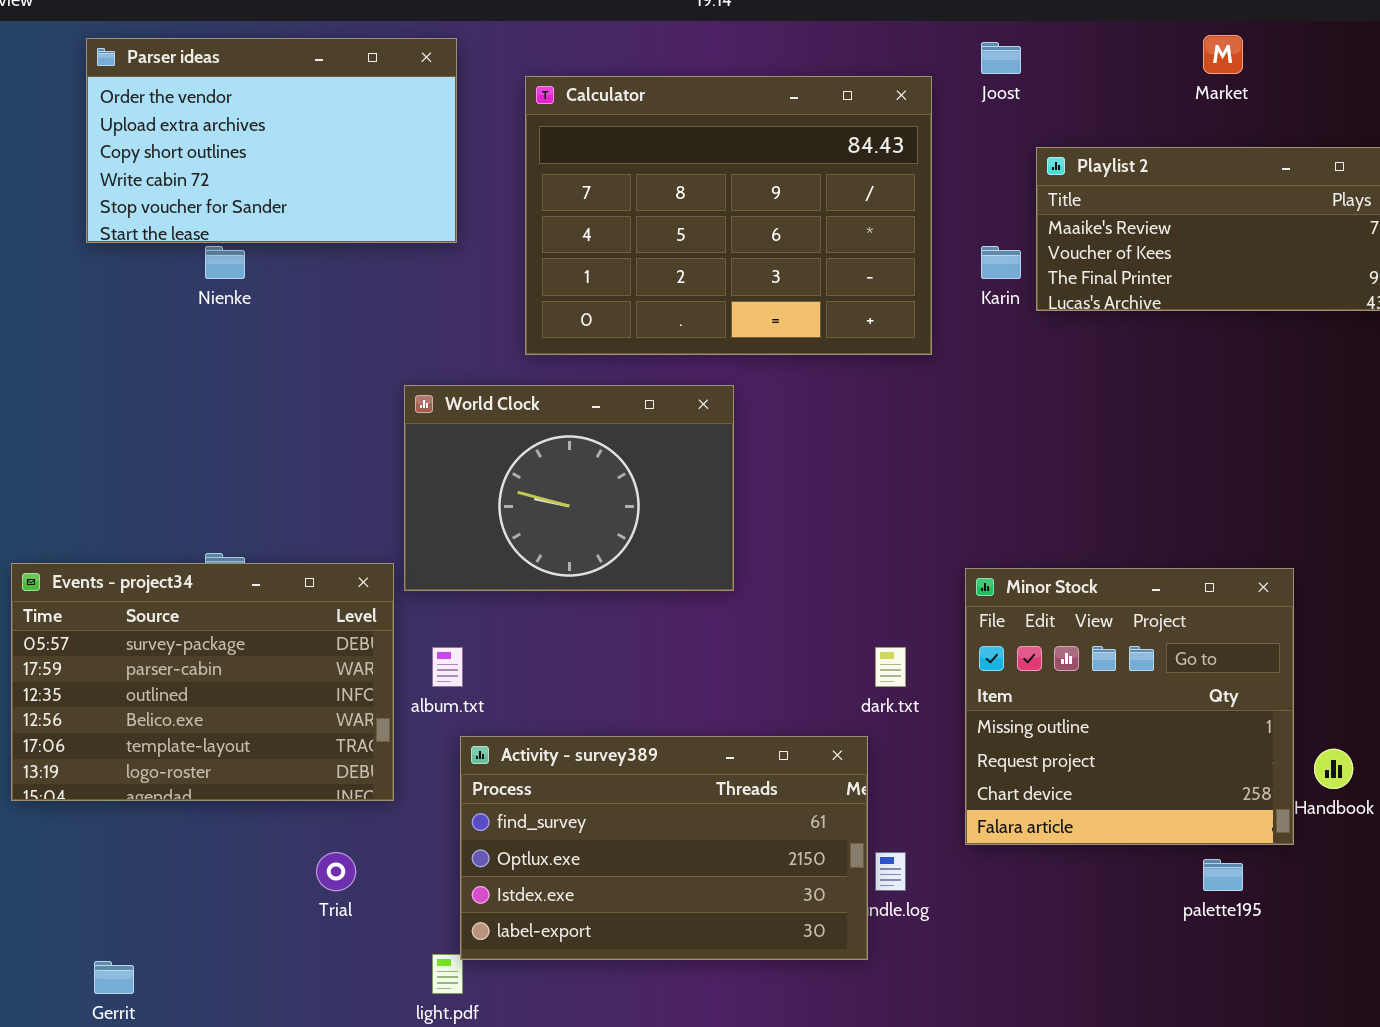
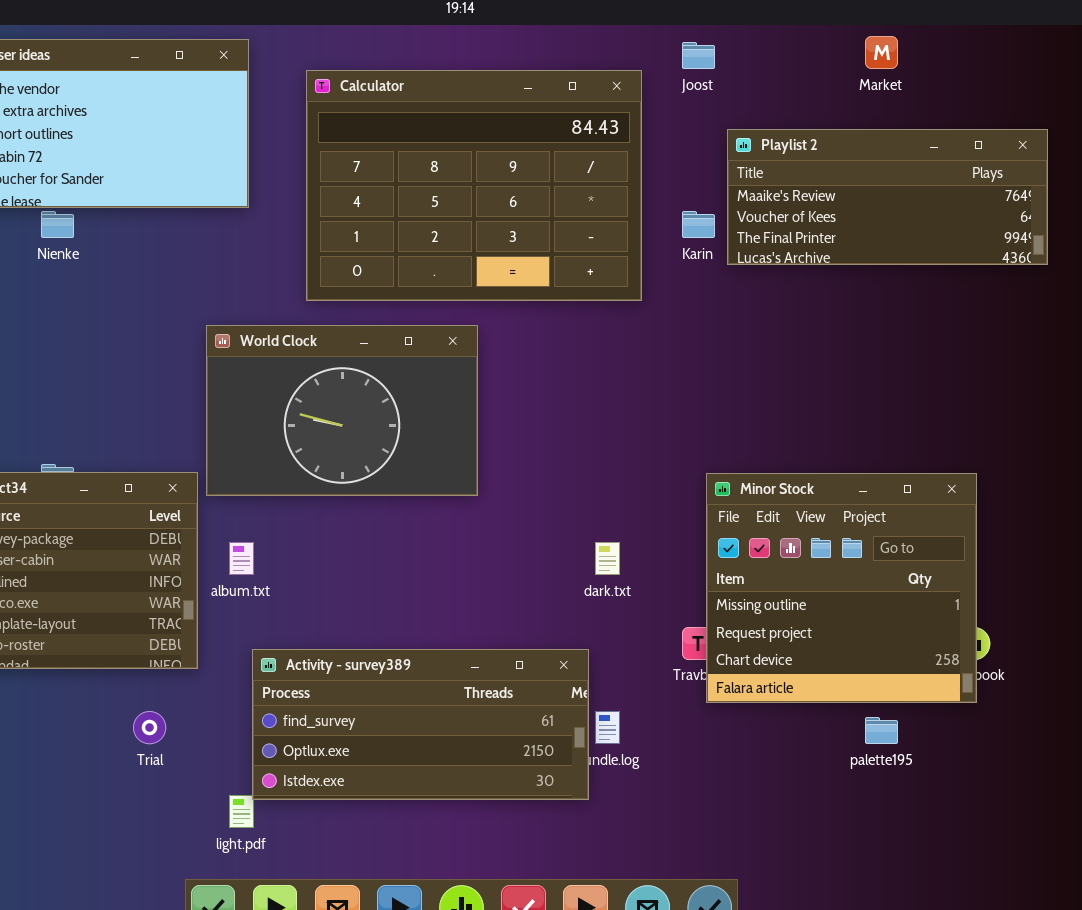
Minor Stock: [965,568,1294,845] -> [706,473,977,703], moved
Activity - survey389: [460,736,868,960] -> [252,649,589,800], resized

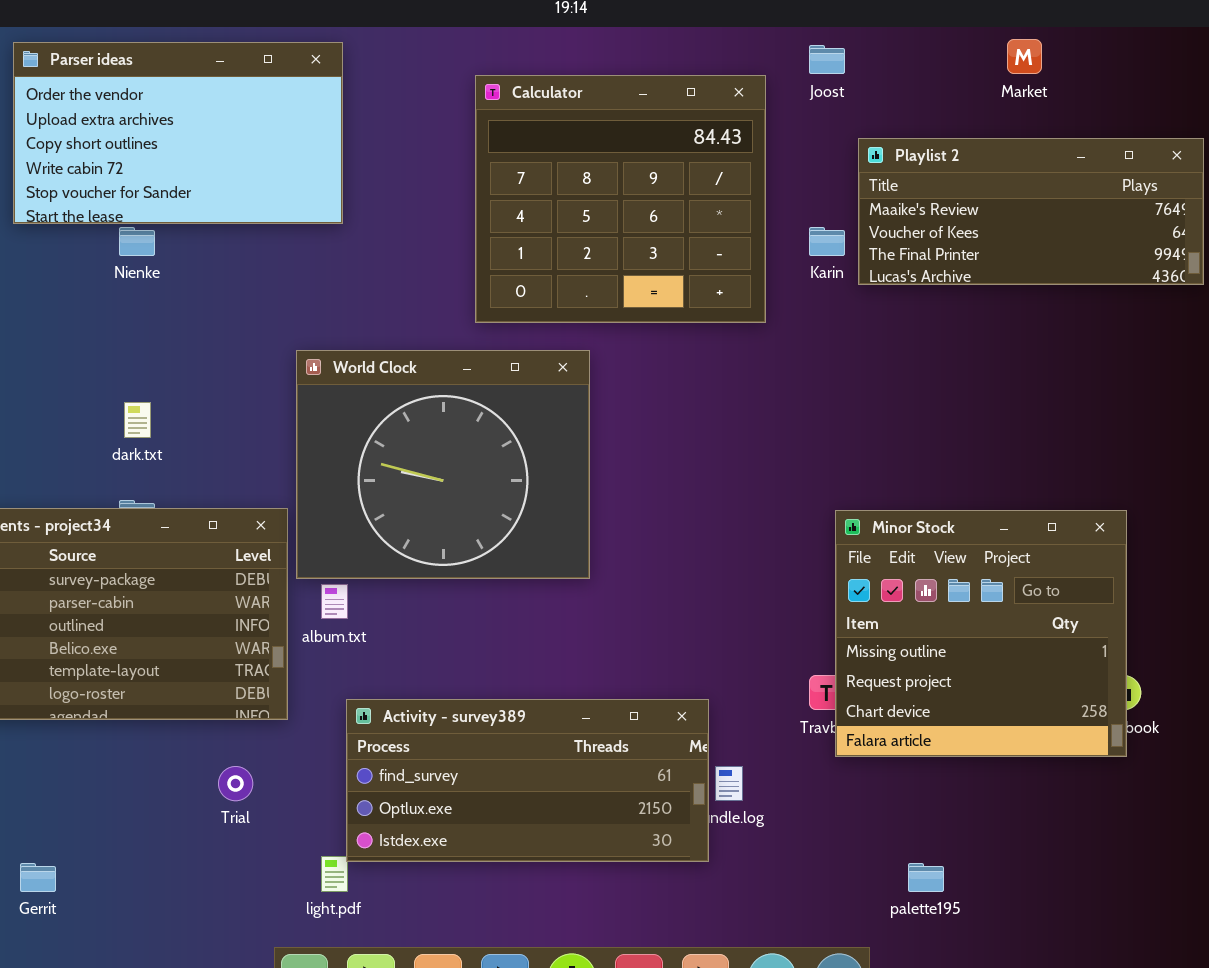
Calculator: [306,70,642,301] -> [475,75,766,323], resized
World Clock: [206,325,478,496] -> [296,350,590,579], resized
dark.txt: [595,542,620,575] -> [124,402,151,438], moved
palette195: [865,717,898,744] -> [908,863,944,892], moved

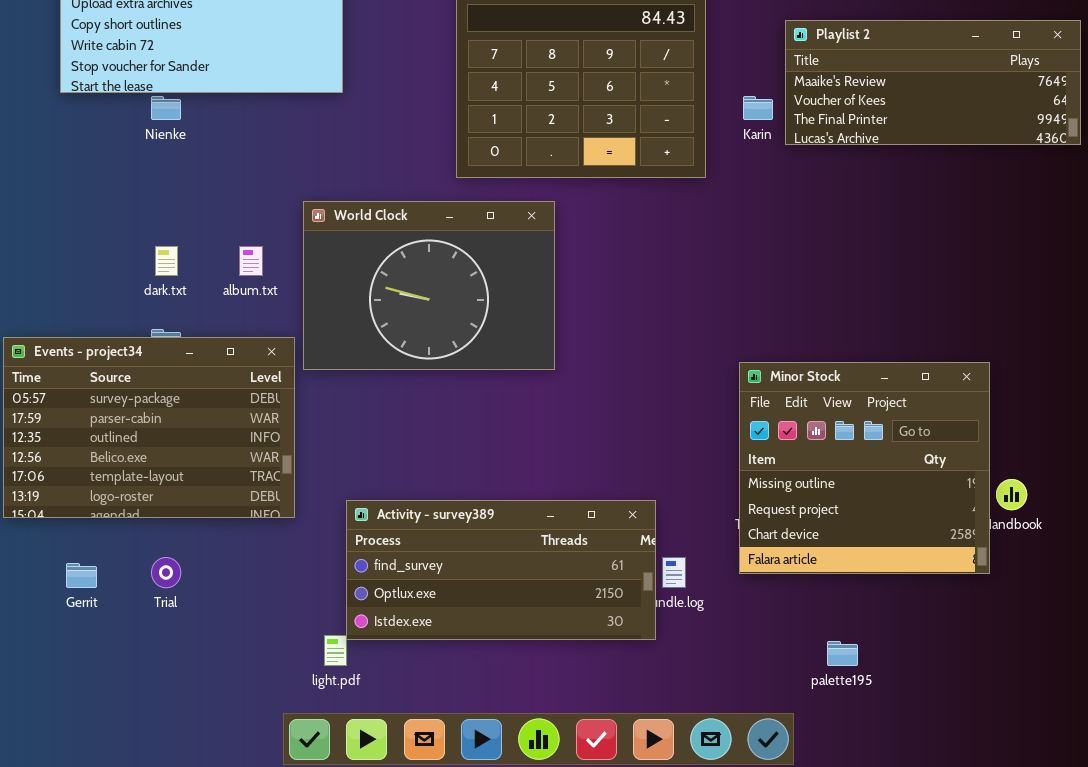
World Clock: [296,350,590,579] -> [303,201,555,370], resized
Minor Stock: [835,510,1127,757] -> [739,362,990,574], moved
album.txt: [321,584,348,619] -> [239,246,263,276], moved
Trial: [218,766,253,801] -> [151,557,181,588], moved
Gerrit: [20,863,56,892] -> [66,563,97,588], moved

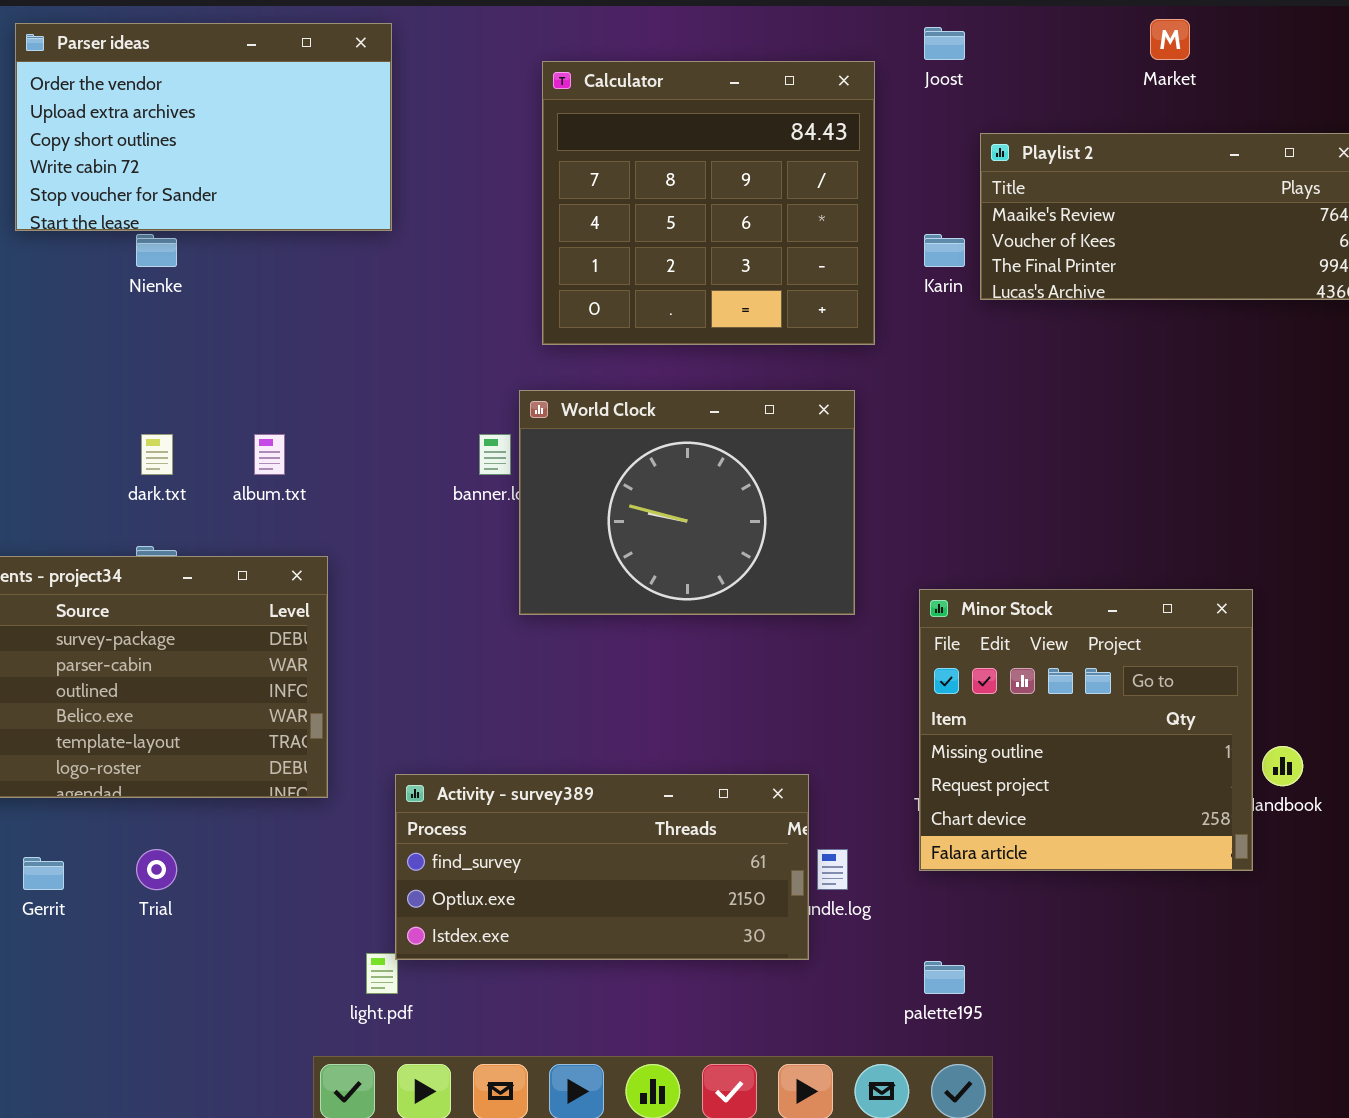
World Clock: [303,201,555,370] -> [519,390,855,615], moved
palette195: [827,641,858,666] -> [924,961,965,994], moved

